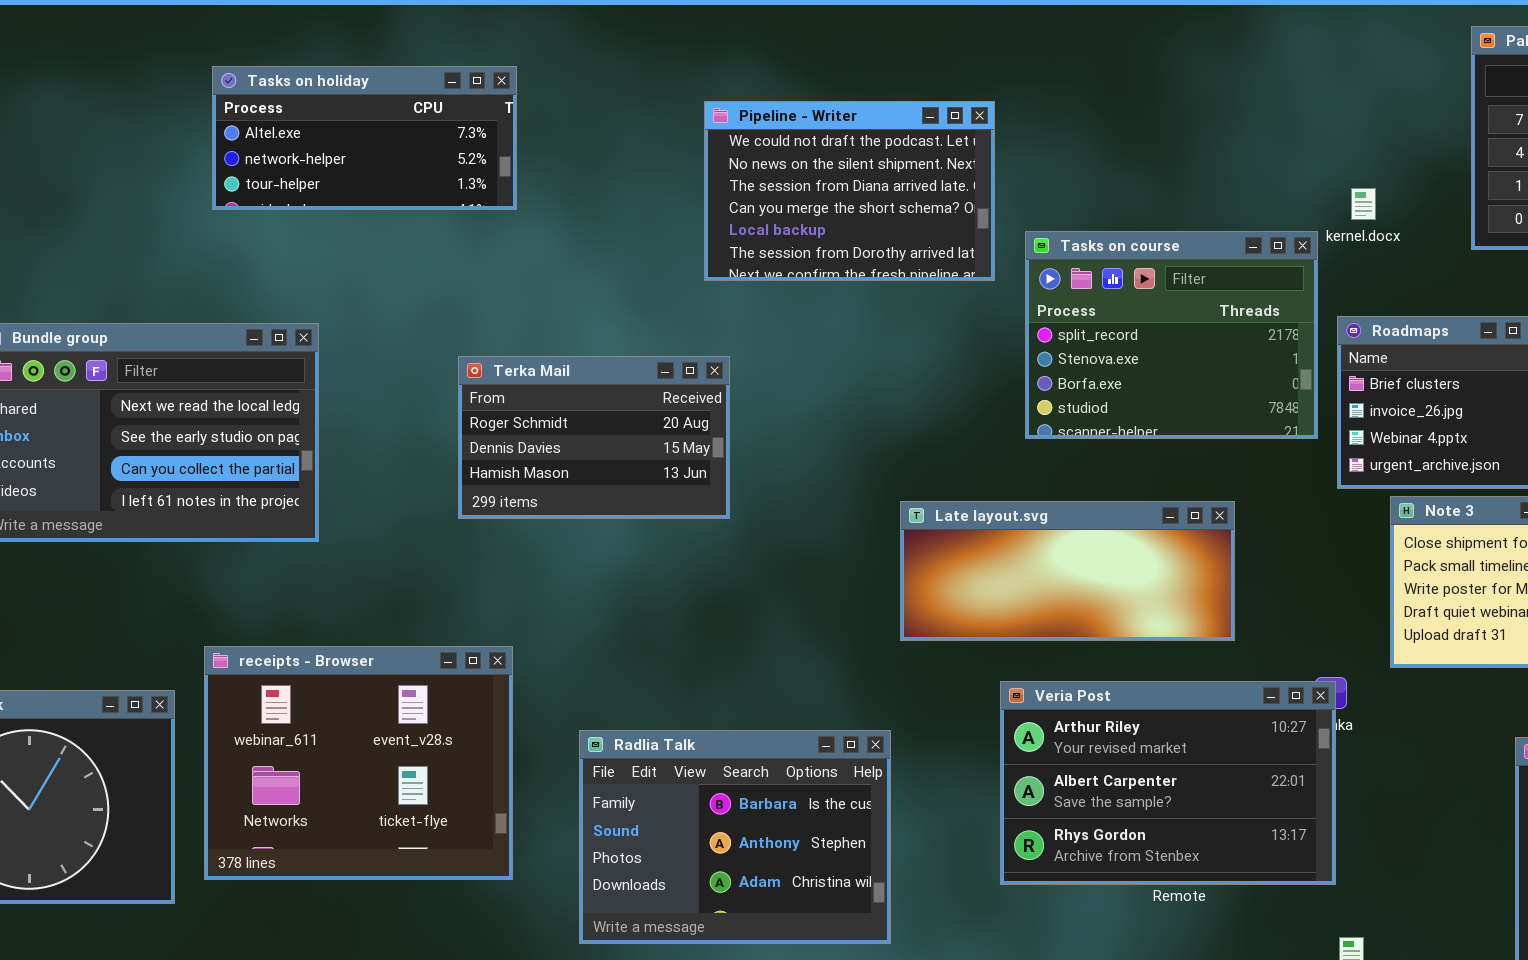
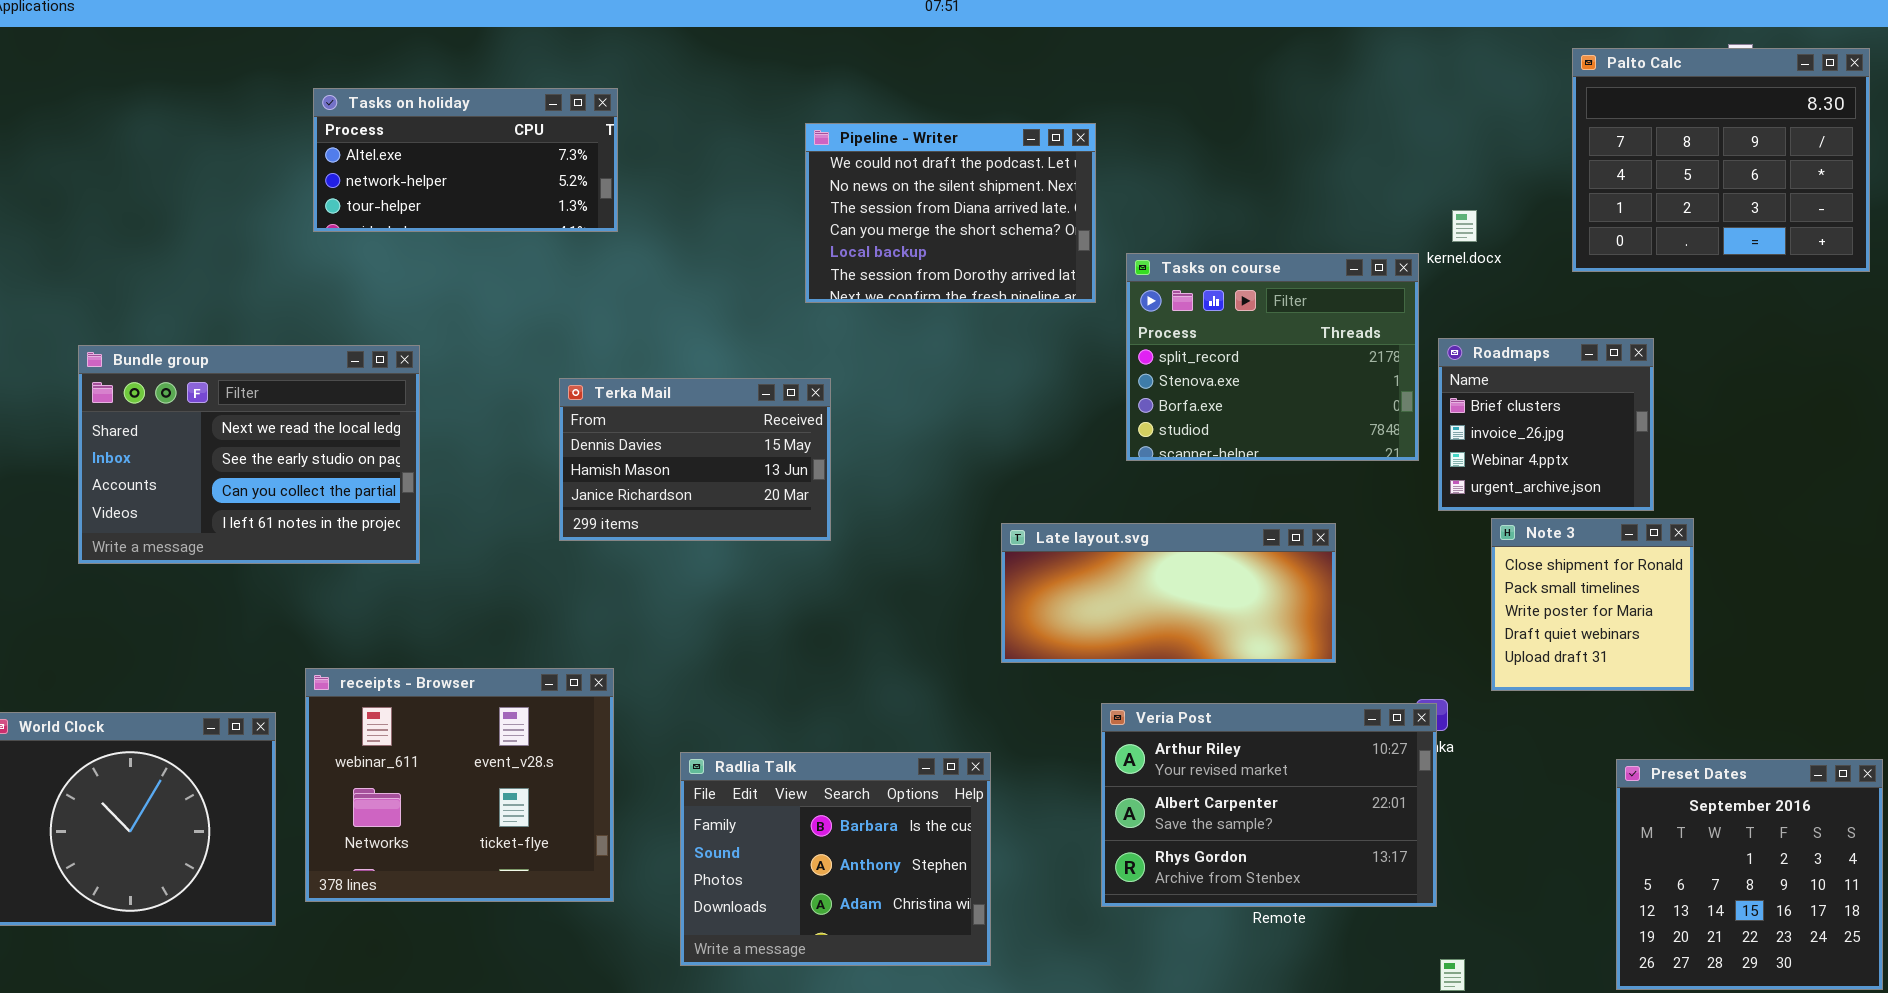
Terka Mail: [458,356,730,519] -> [559,378,831,541], scrolled down 1 row

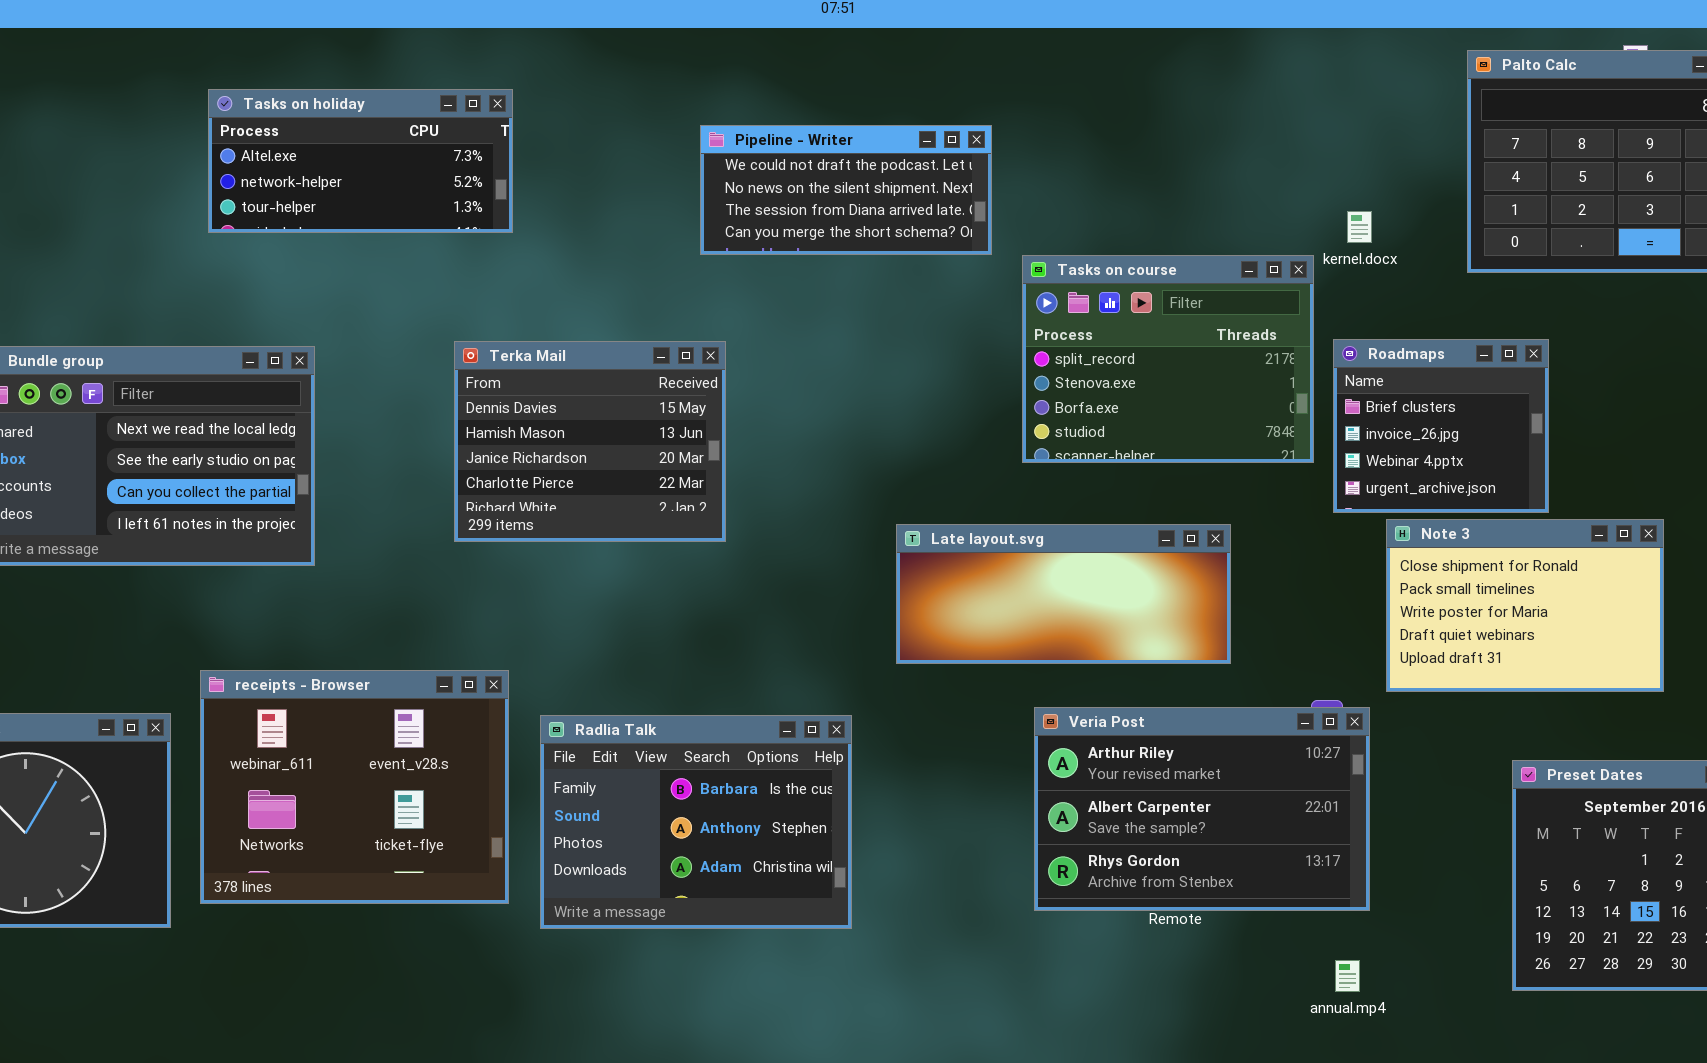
Pipeline - Writer: [805,123,1096,303] -> [700,125,992,255], resized
Terka Mail: [559,378,831,541] -> [454,341,726,542], resized
Note 3: [1491,518,1694,691] -> [1386,519,1664,692], resized
Veria Post: [1101,703,1437,907] -> [1034,707,1370,911], moved
Radlia Talk: [680,752,991,966] -> [540,715,852,929], moved

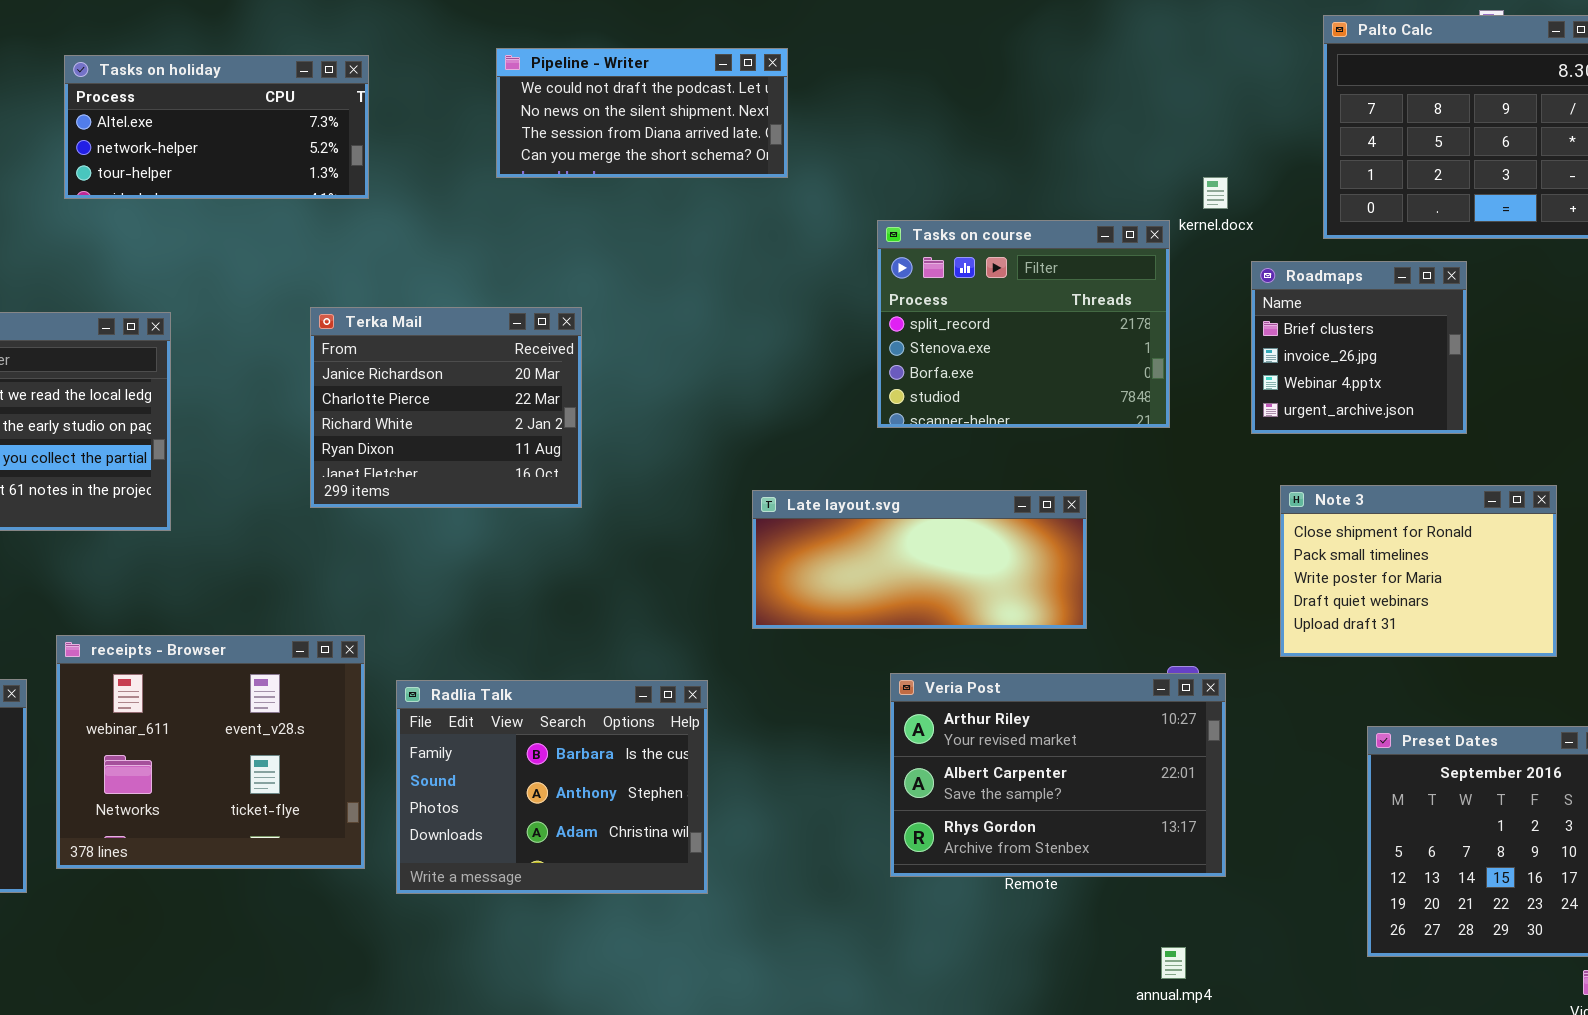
Pipeline - Writer: [700,125,992,255] -> [496,48,788,178], moved
Roadmaps: [1333,339,1549,513] -> [1251,261,1467,434], moved
Terka Mail: [454,341,726,542] -> [310,307,582,508], scrolled down 2 rows
Note 3: [1386,519,1664,692] -> [1280,485,1557,657], moved
annual.mp4: [1335,960,1360,992] -> [1161,947,1186,979], moved

